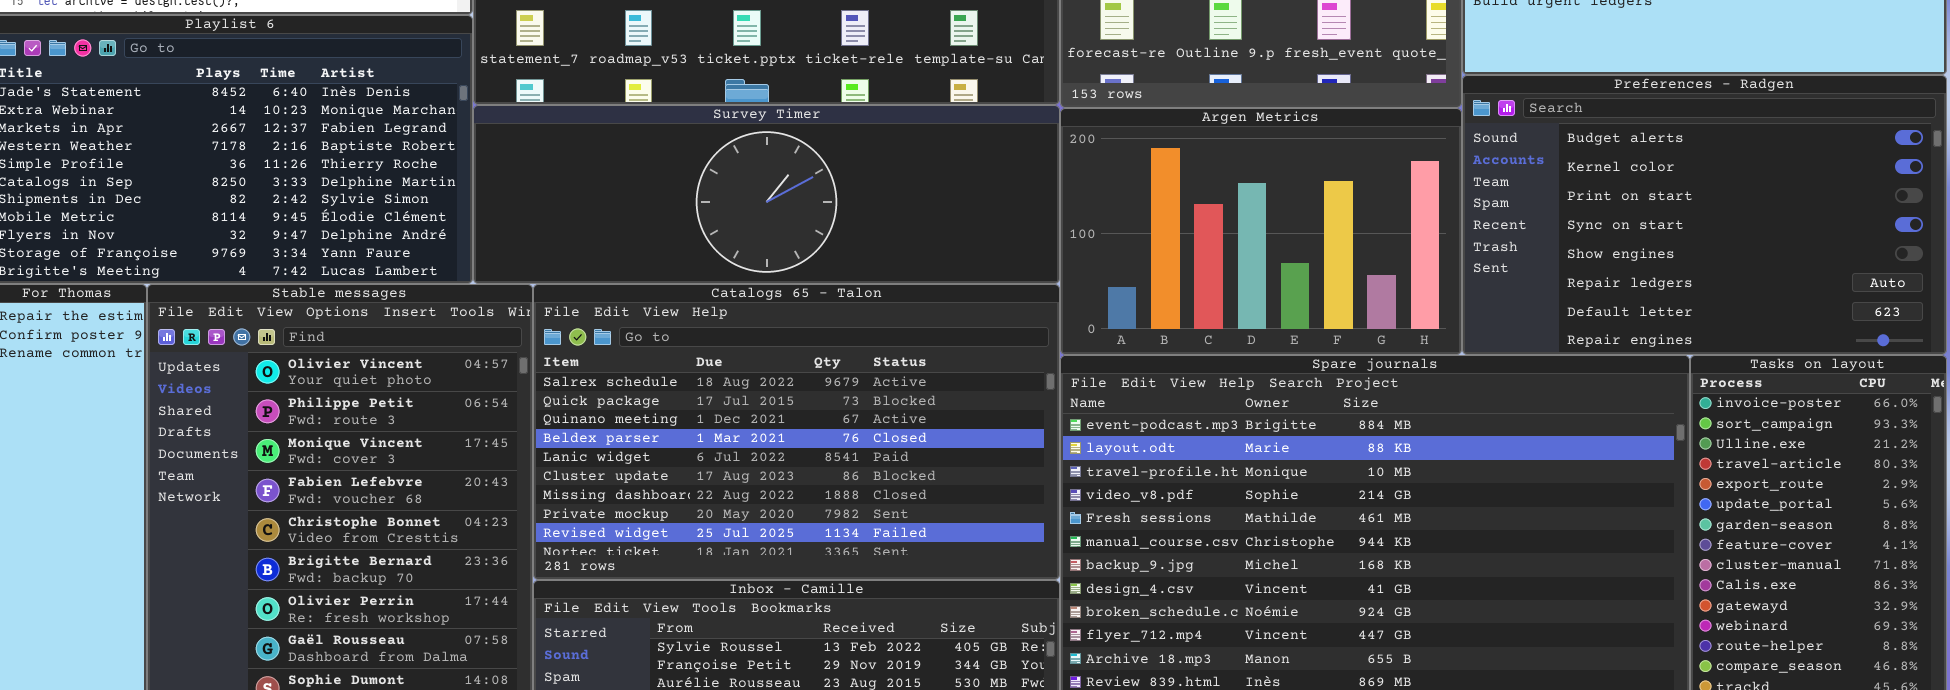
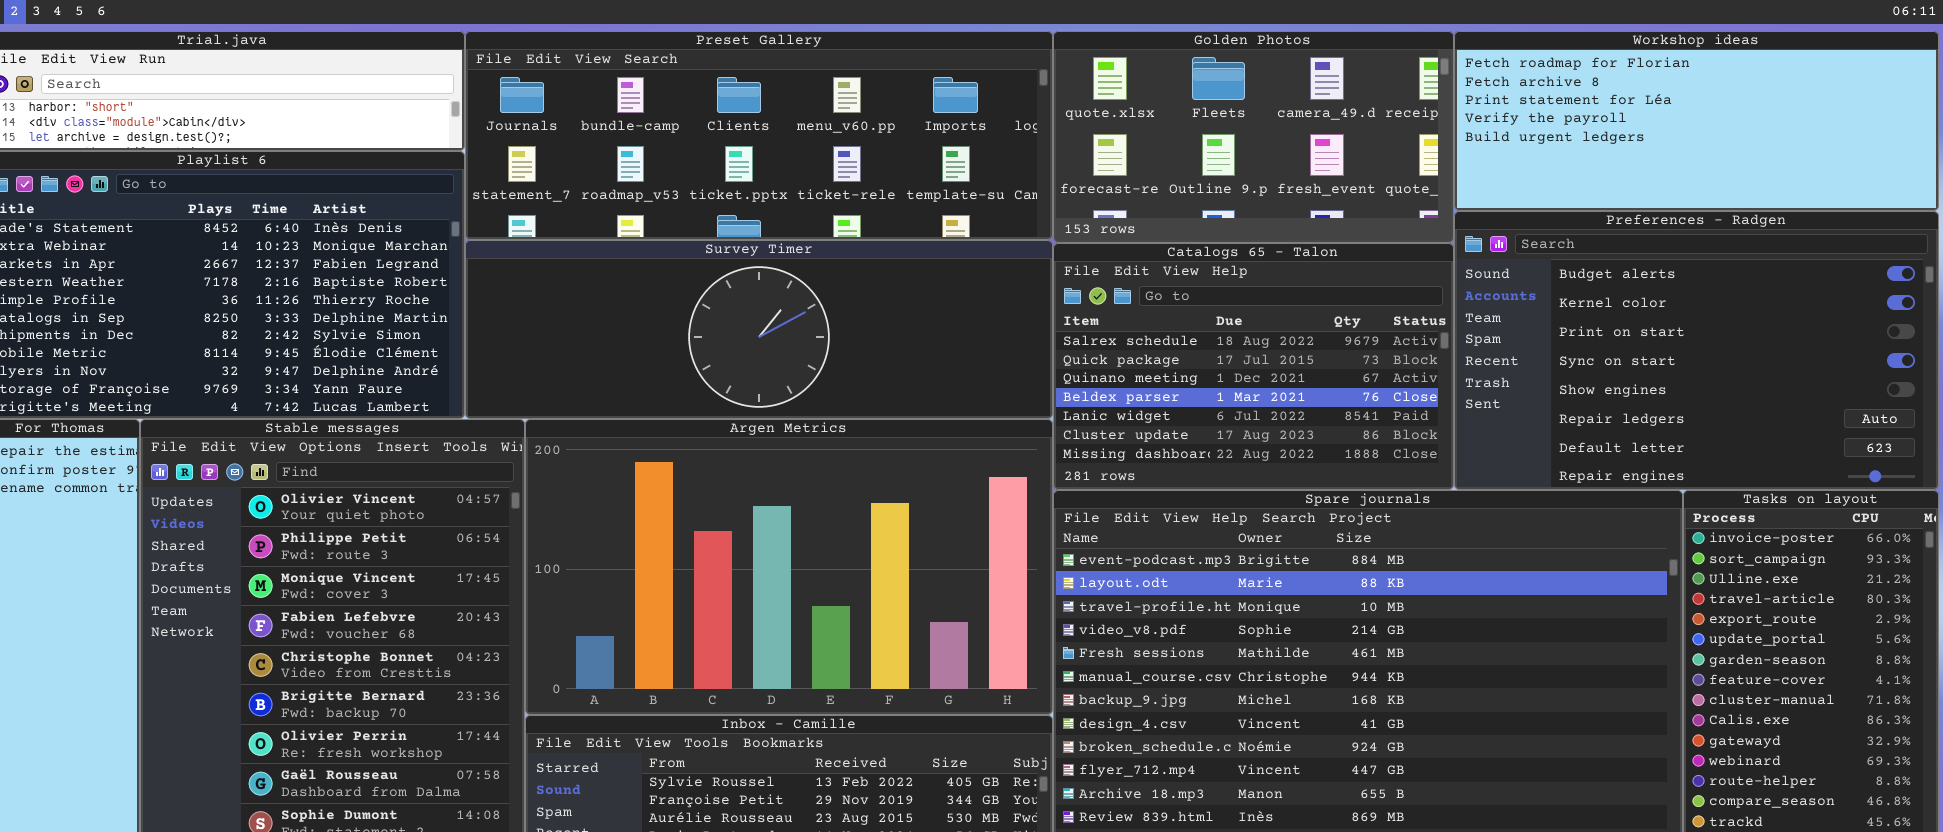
Argen Metrics: [1060,108,1462,355] -> [525,419,1053,715], moved, resized
Catalogs 65 - Talon: [533,284,1060,580] -> [1053,243,1454,490], moved, resized

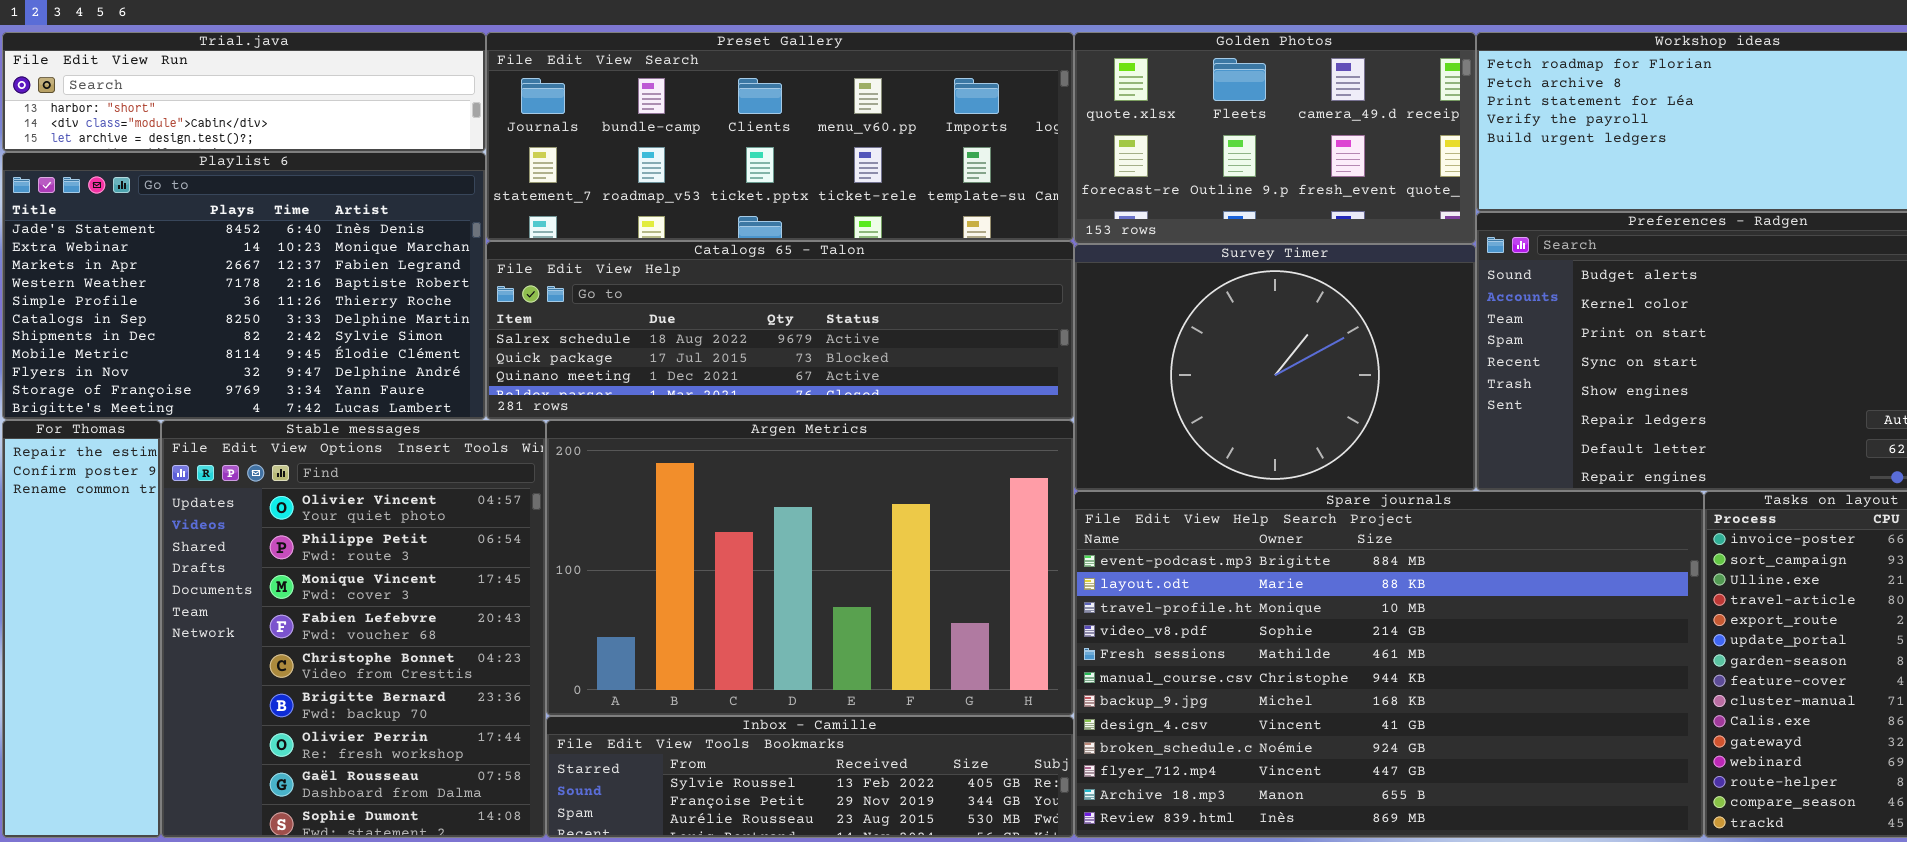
Survey Timer: [465,240,1053,419] -> [1074,244,1476,491], moved, resized
Catalogs 65 - Talon: [1053,243,1454,490] -> [486,241,1074,420], moved, resized

